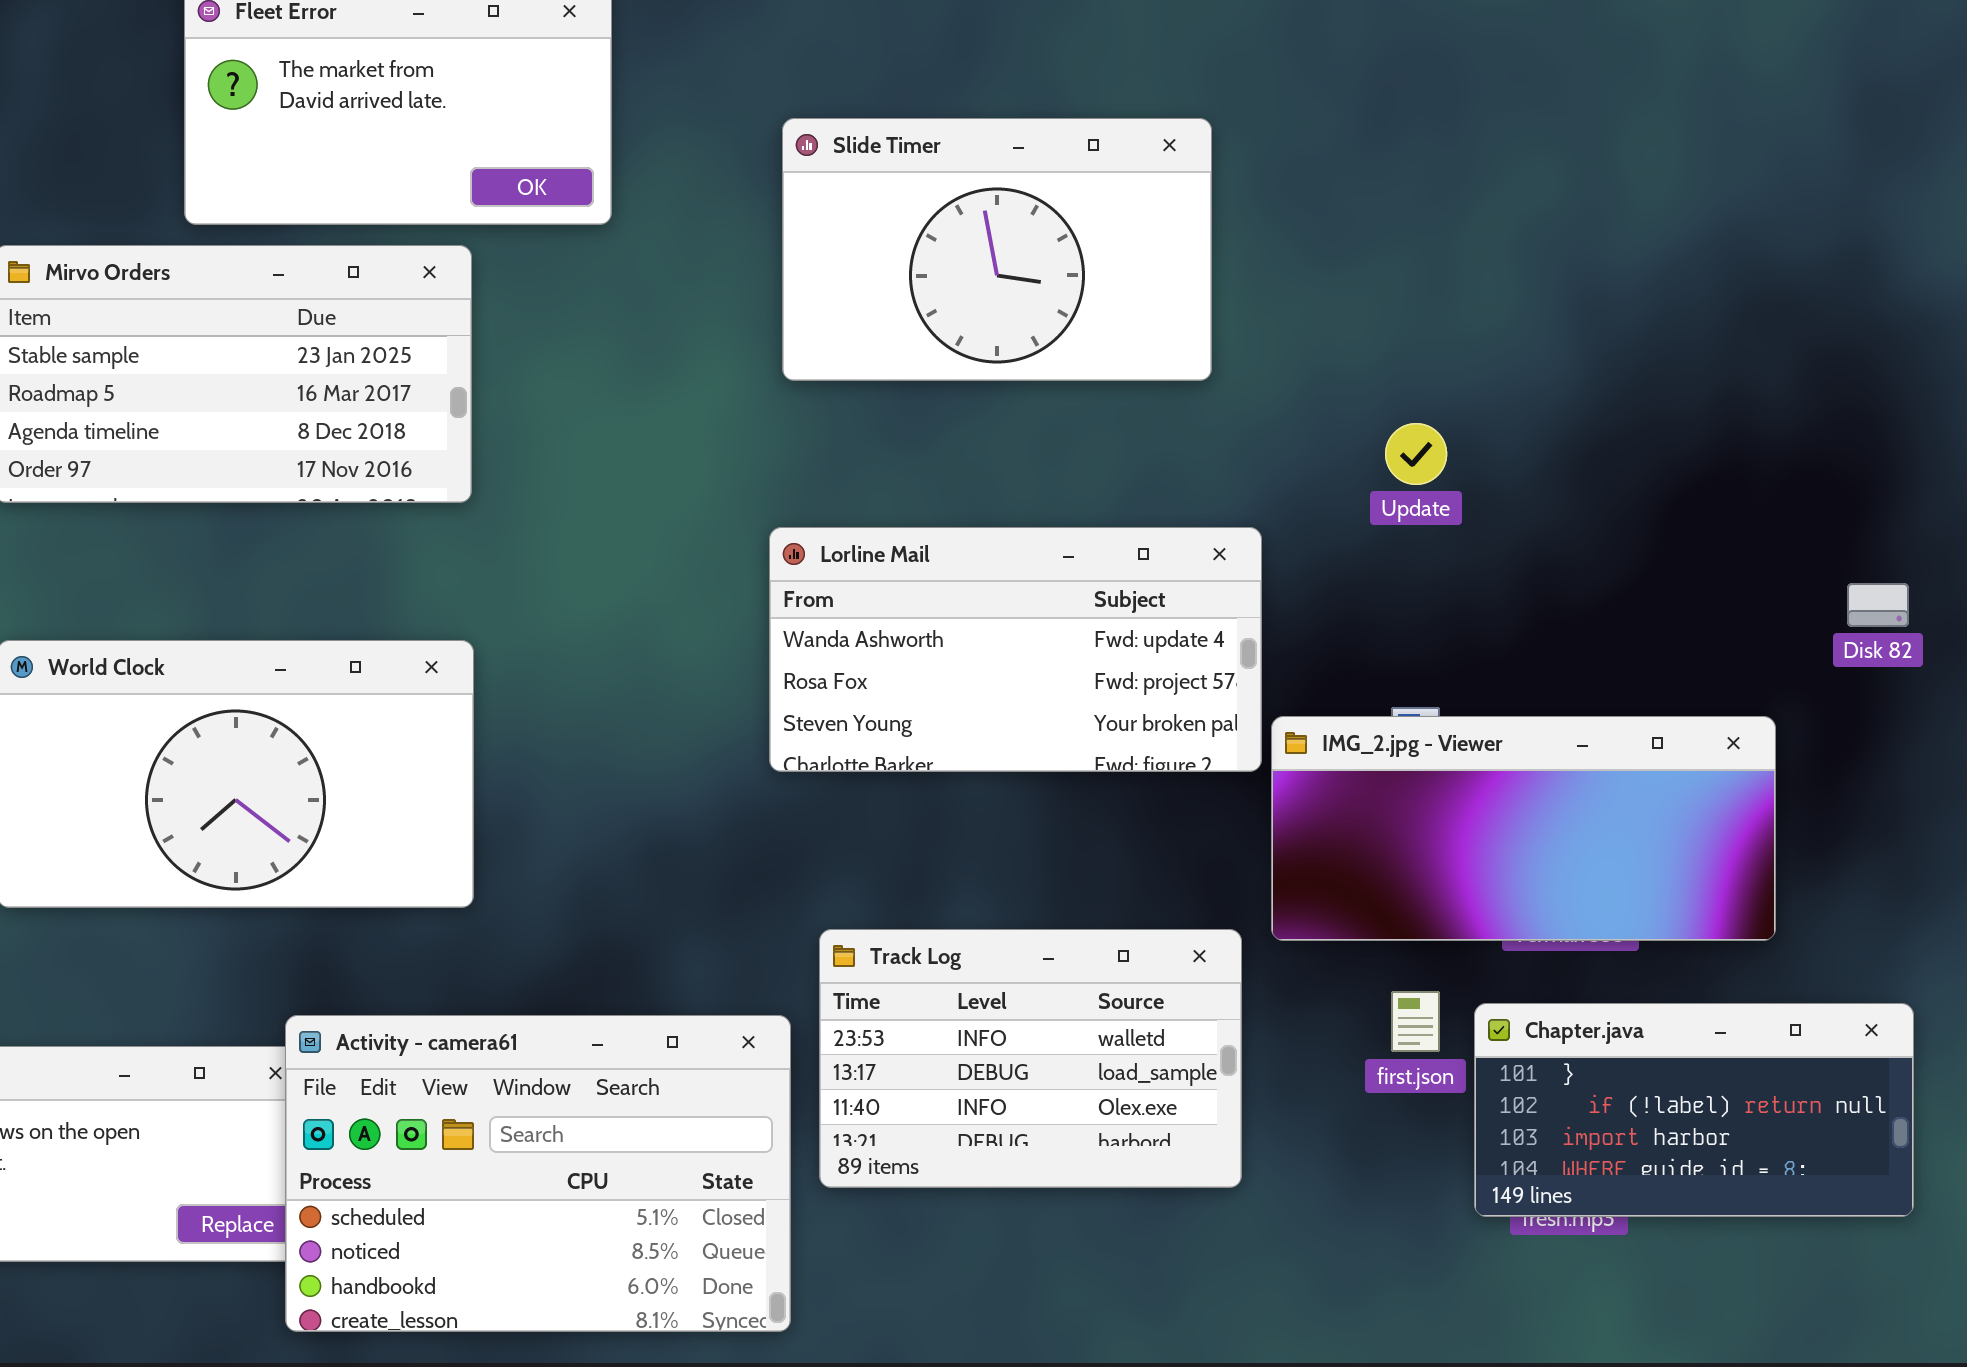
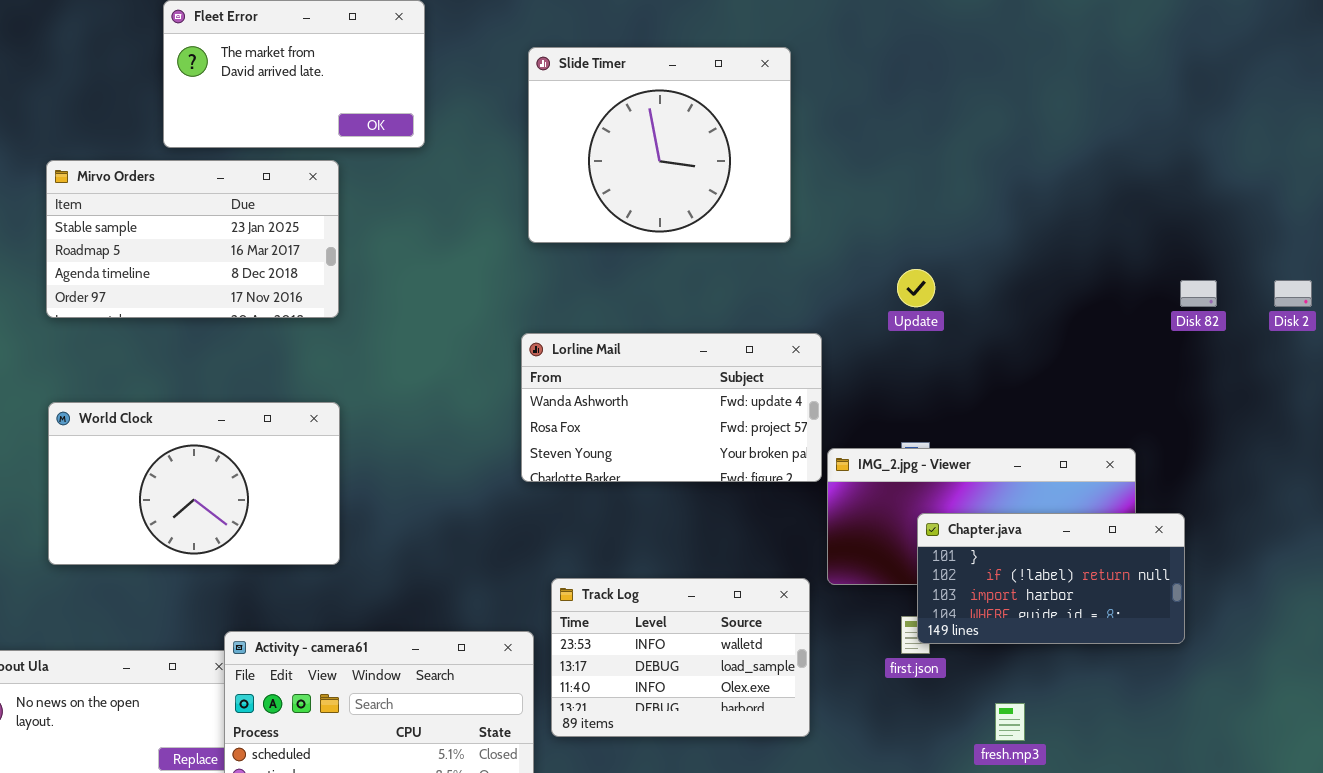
Slide Timer: [782,118,1212,381] -> [528,47,791,243], resized
Disk 82: [1847,583,1909,627] -> [1180,280,1217,307], moved
Chapter.java: [1474,1003,1914,1217] -> [917,513,1185,644], moved

